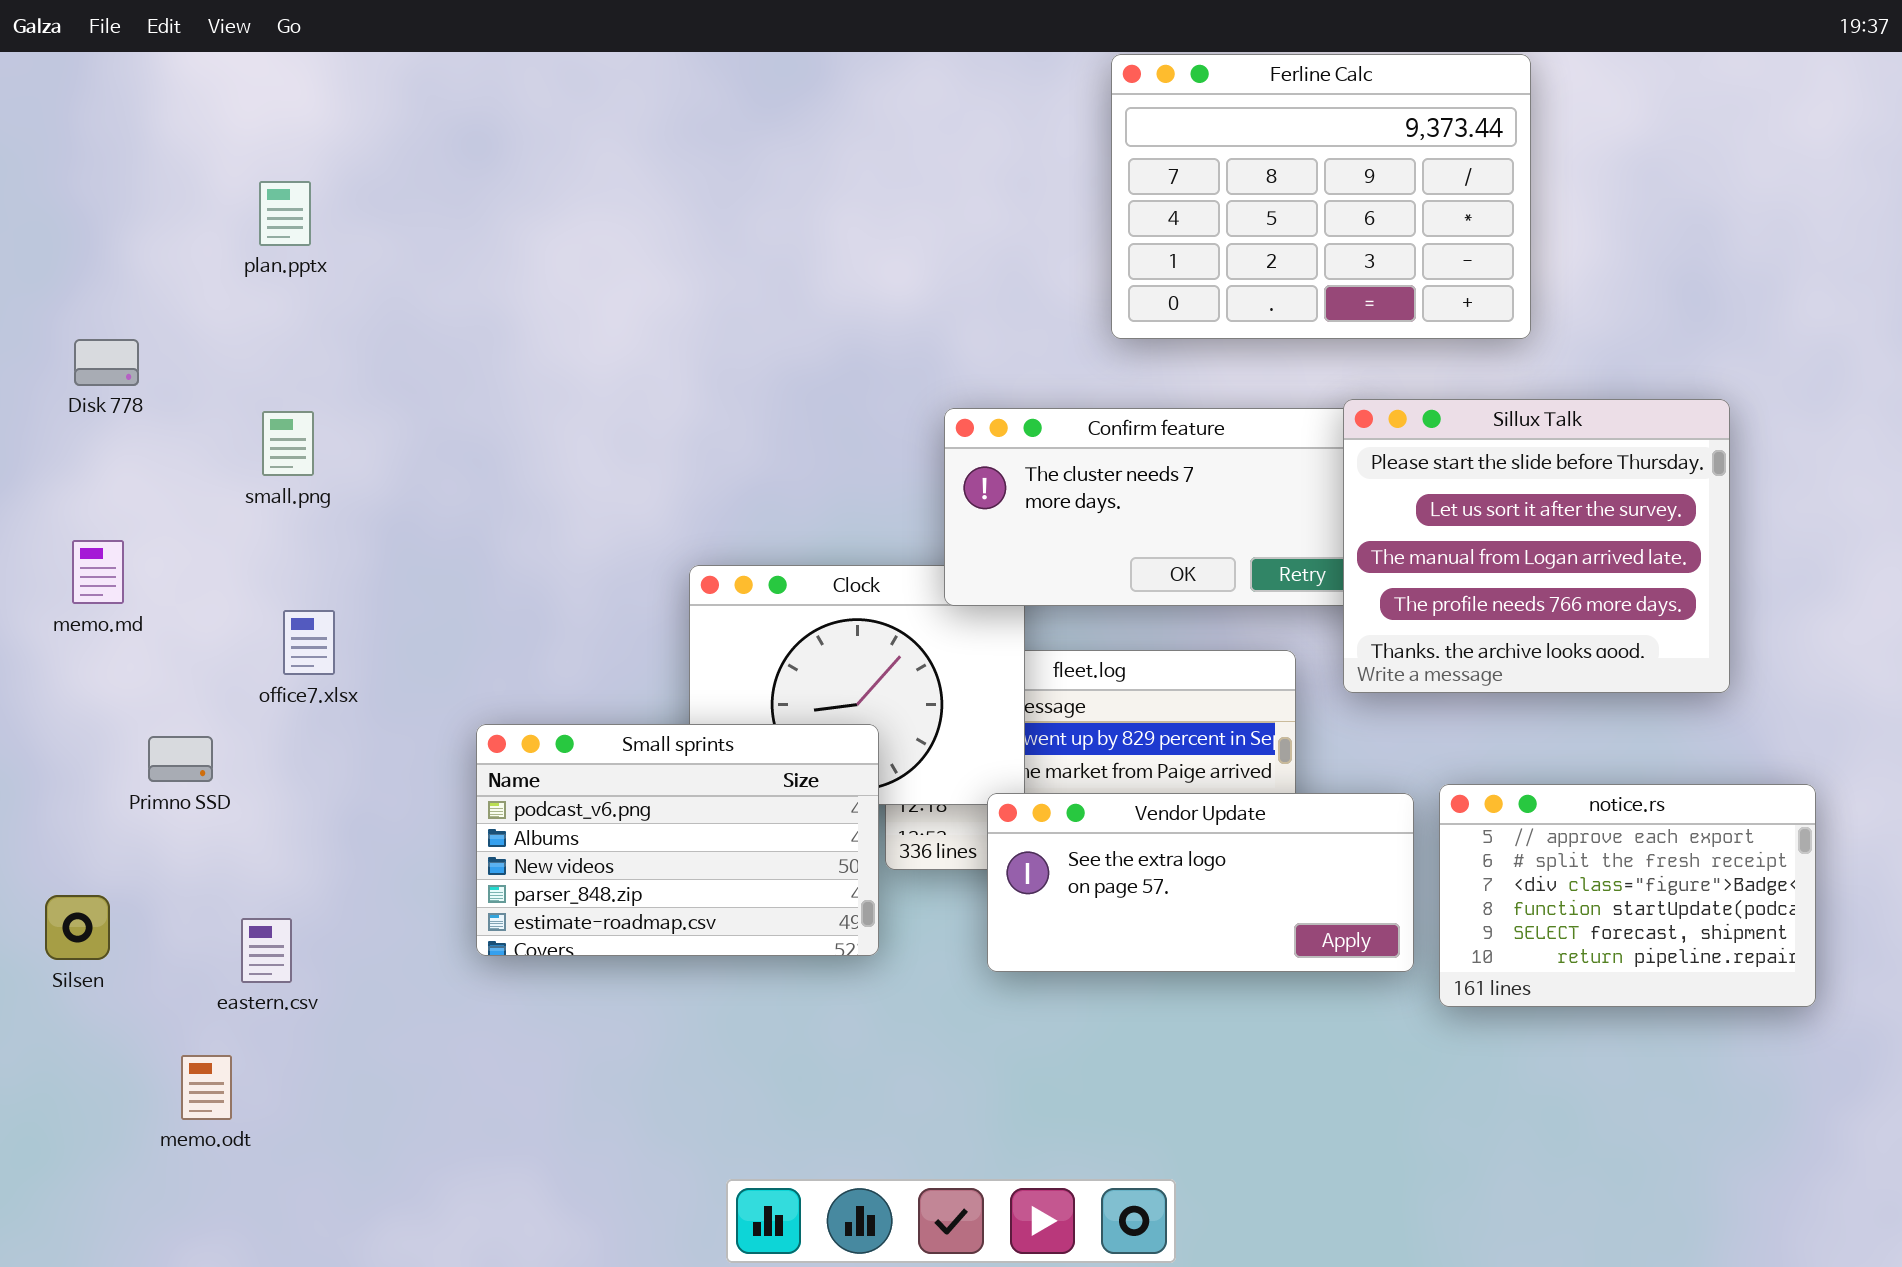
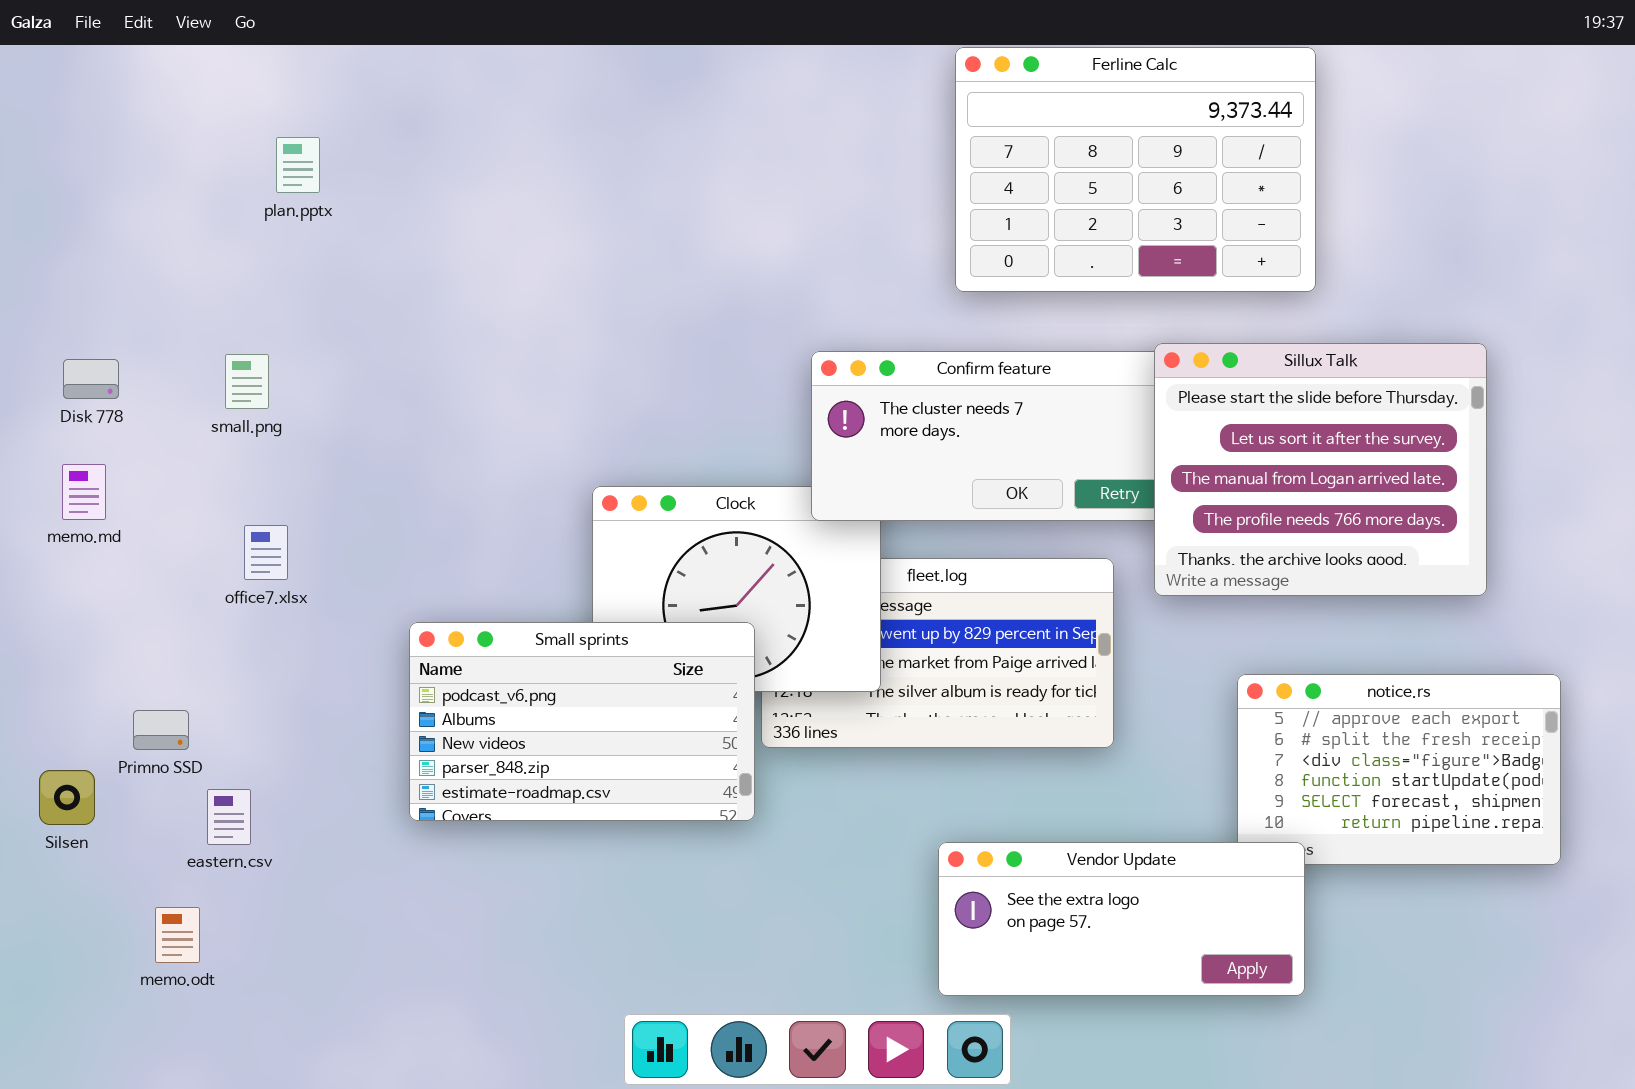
plan.pptx: [259,181,311,246] -> [276,137,320,193], moved
Disk 778: [74,339,139,386] -> [63,359,119,399], moved
Primno SSD: [148,736,213,782] -> [133,710,189,750], moved
Vendor Update: [987,793,1414,972] -> [938,842,1305,996], moved

